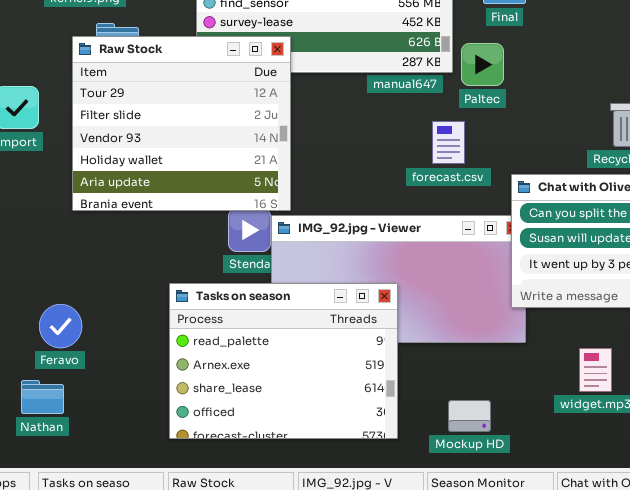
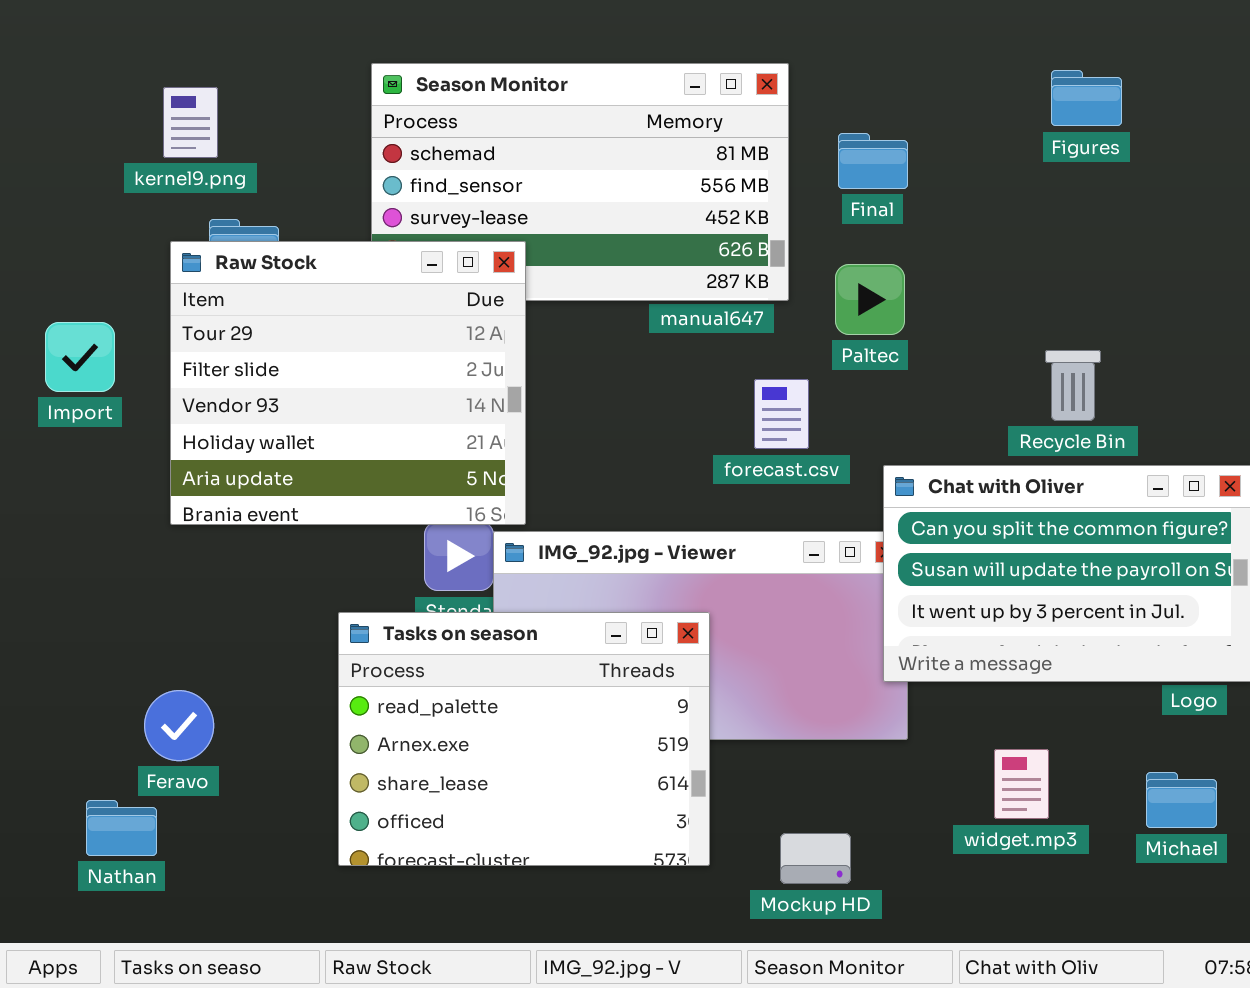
Paltec: [461,43,504,86] -> [835,264,905,335], moved
Tasks on season: [169,283,398,439] -> [338,612,710,866], moved
Feravo: [39,304,82,348] -> [144,690,214,761], moved

